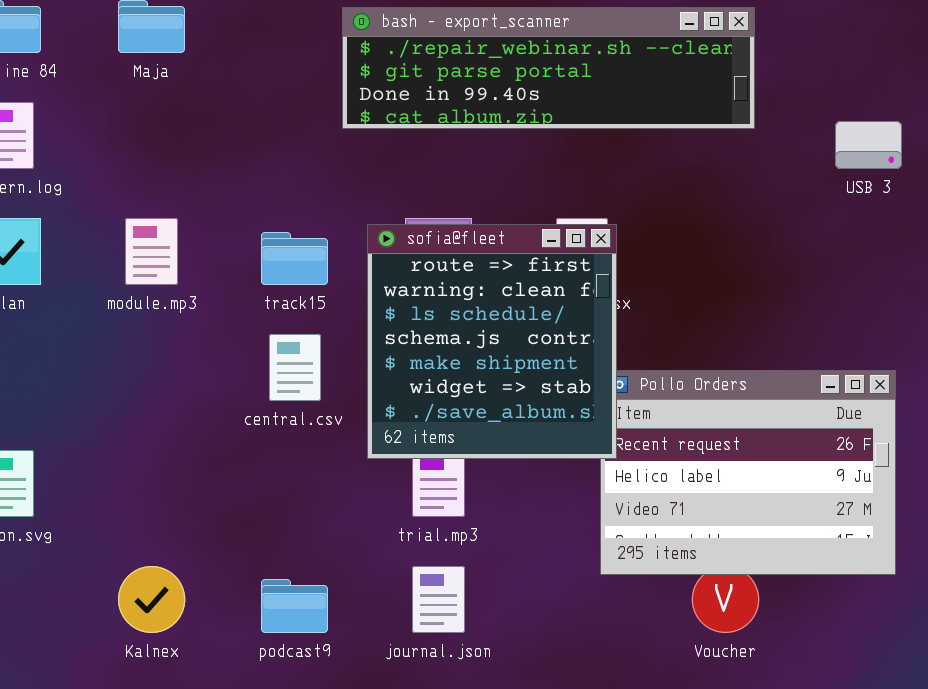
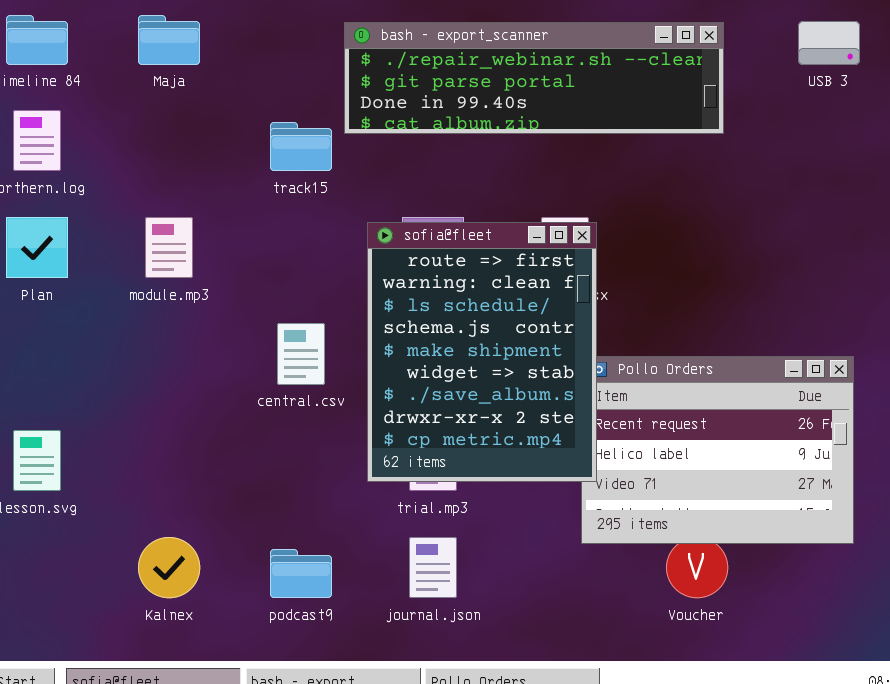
USB 3: [835,121,902,169] -> [798,21,860,65], moved
sofia@fleet: [367,224,617,459] -> [367,222,597,482], resized
track15: [261,232,328,285] -> [270,122,332,171], moved

